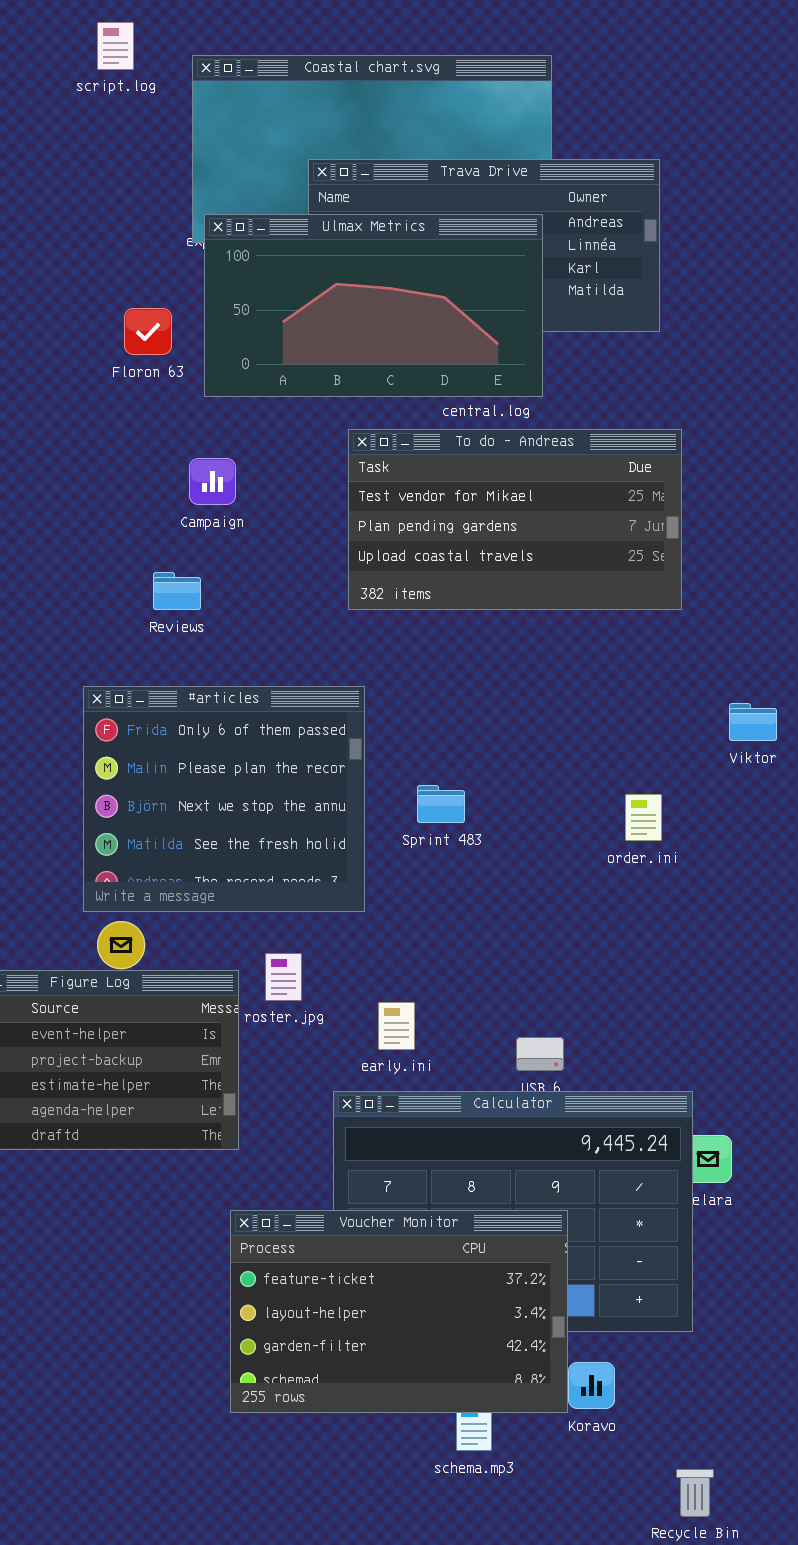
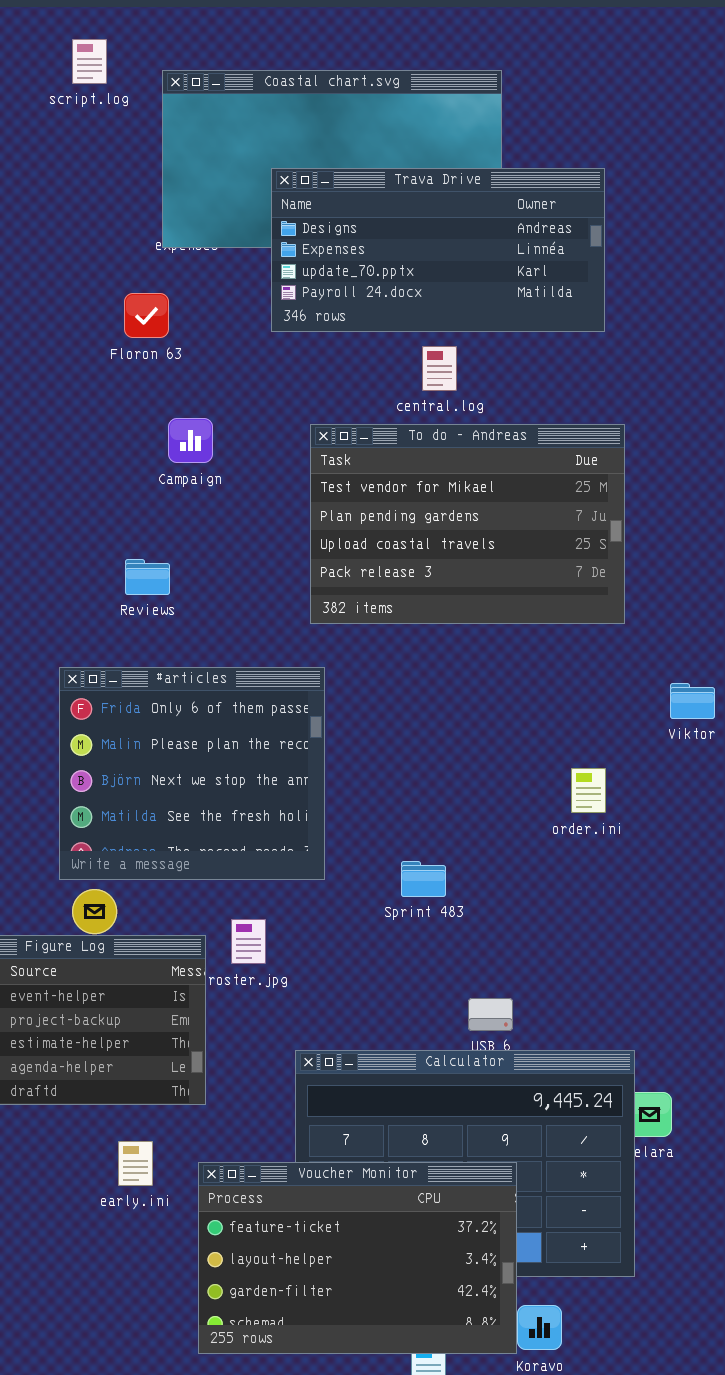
Ulmax Metrics: [204,214,543,397] -> none, closed
Floron 63: [124,308,172,355] -> [124,293,169,338], moved
To do - Andreas: [348,429,682,610] -> [310,424,625,624], resized
Campaign: [189,458,236,505] -> [168,418,213,463], moved
Sprint 483: [417,785,465,823] -> [401,861,446,897], moved
early.ini: [378,1002,415,1050] -> [118,1141,153,1186], moved

